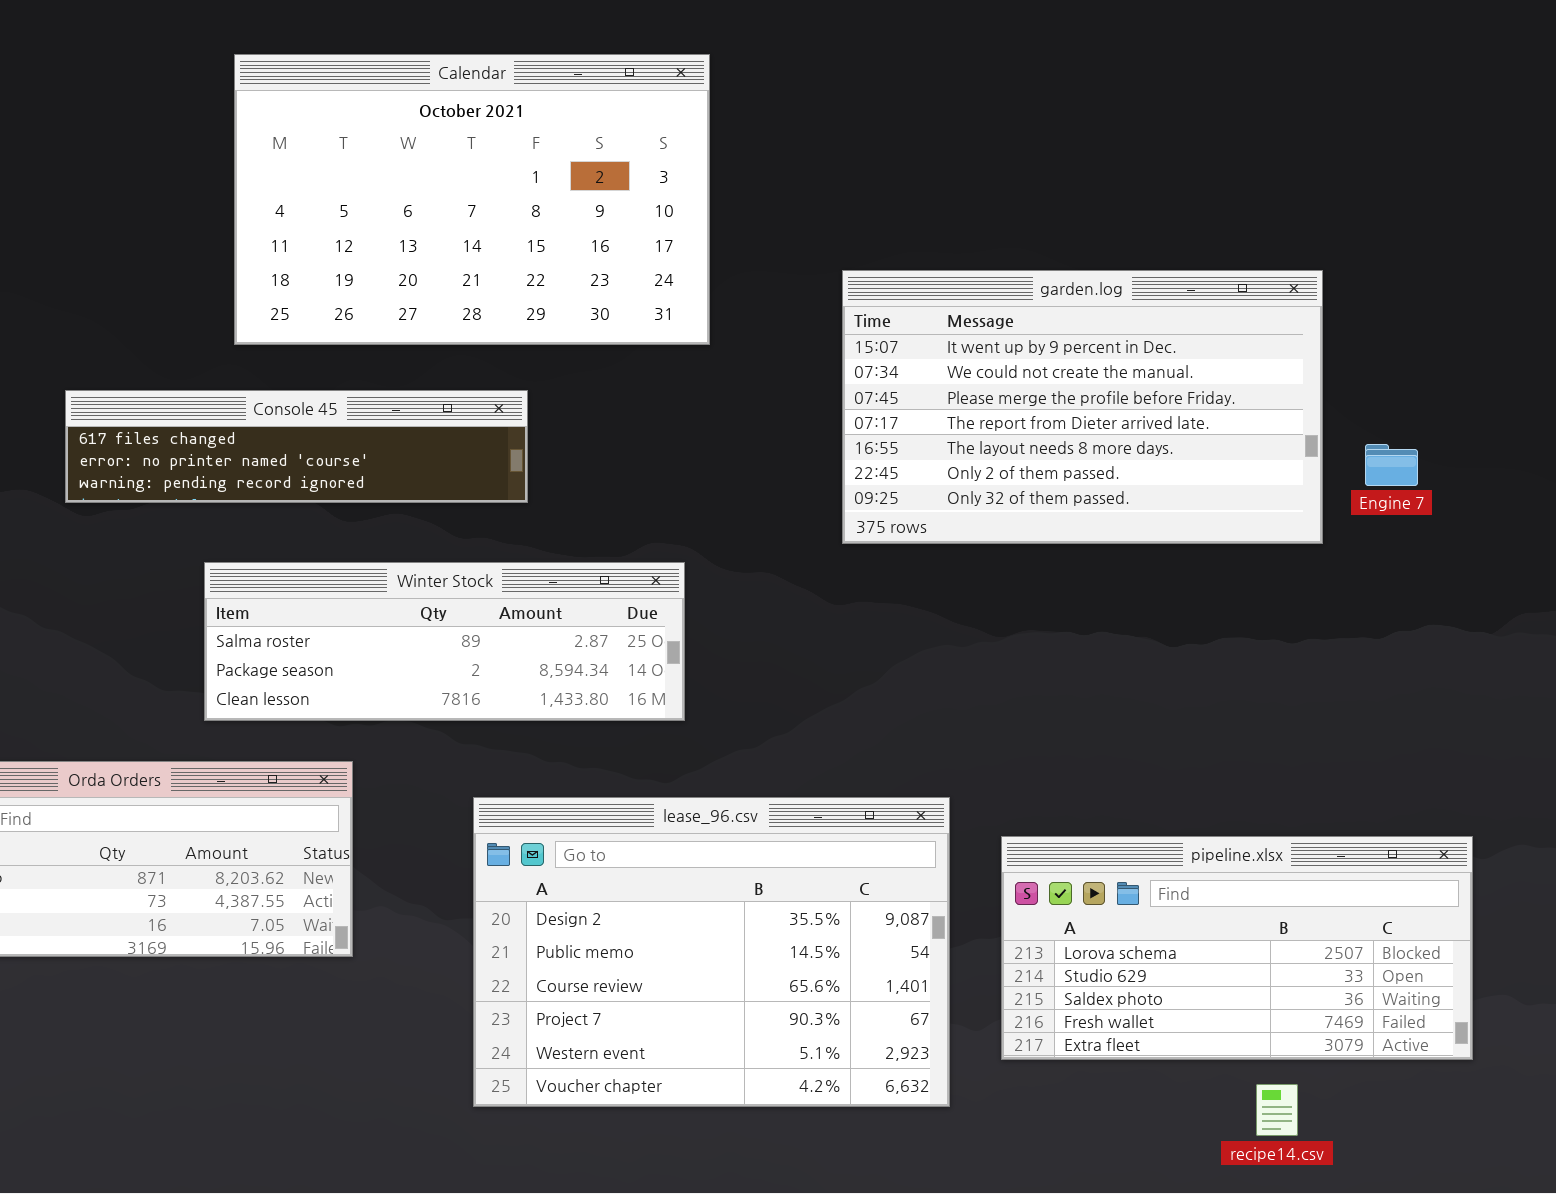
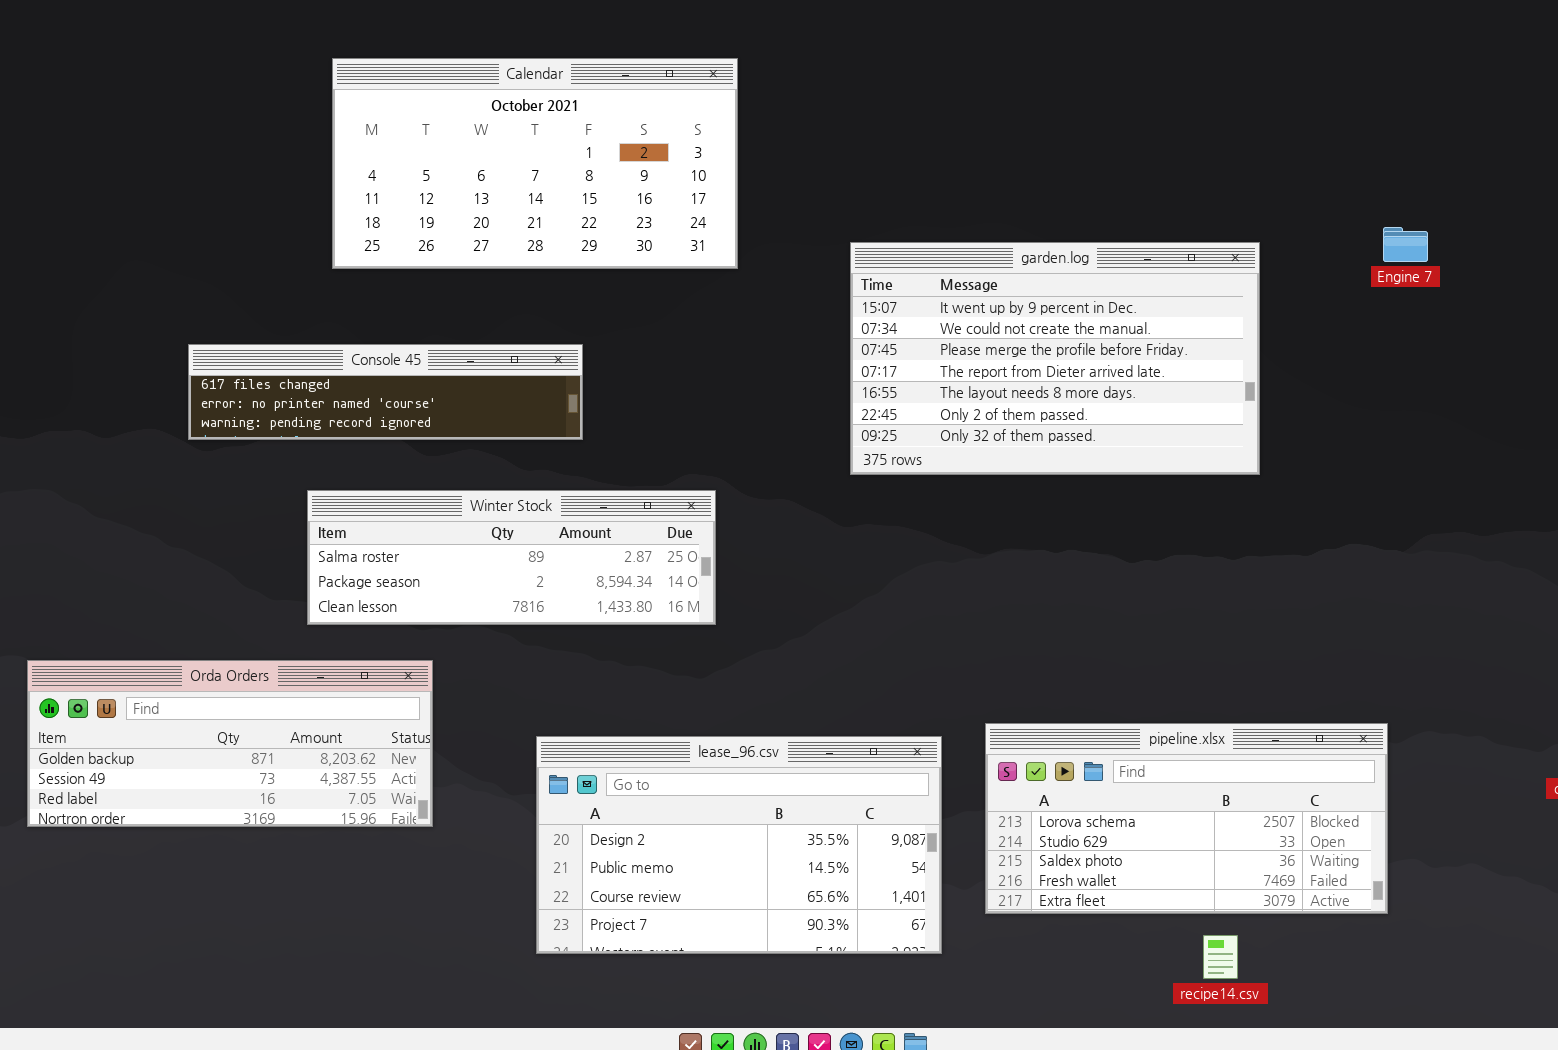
Calendar: [234,54,710,345] -> [332,58,738,269], resized
Engine 7: [1365,444,1418,486] -> [1383,227,1428,262], moved
lease_96.csv: [473,797,950,1107] -> [536,736,942,954], resized

